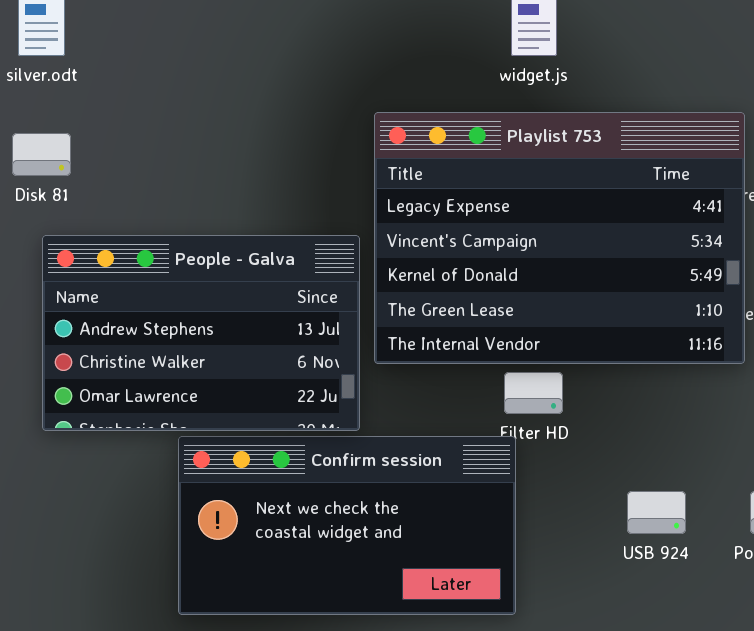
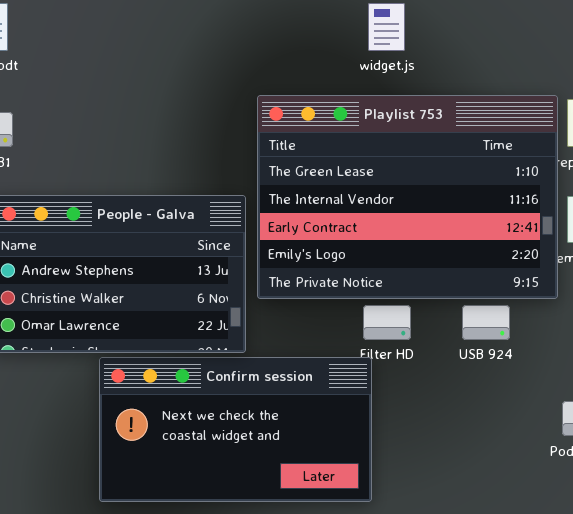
Playlist 753: [374,112,745,364] -> [257,95,558,299], scrolled down 3 rows
USB 924: [627,491,686,534] -> [462,305,510,340], moved

